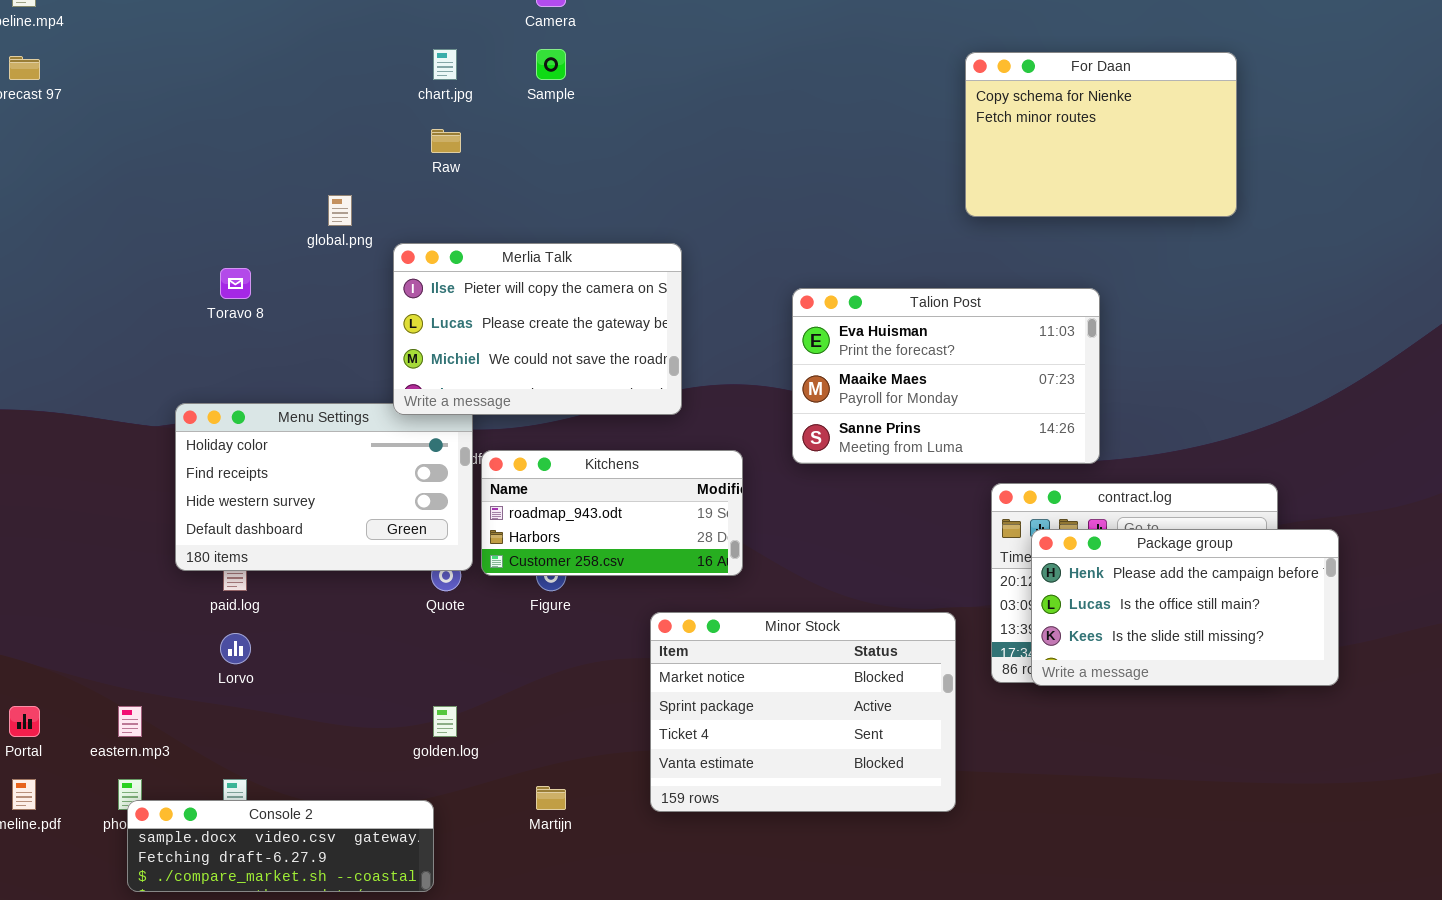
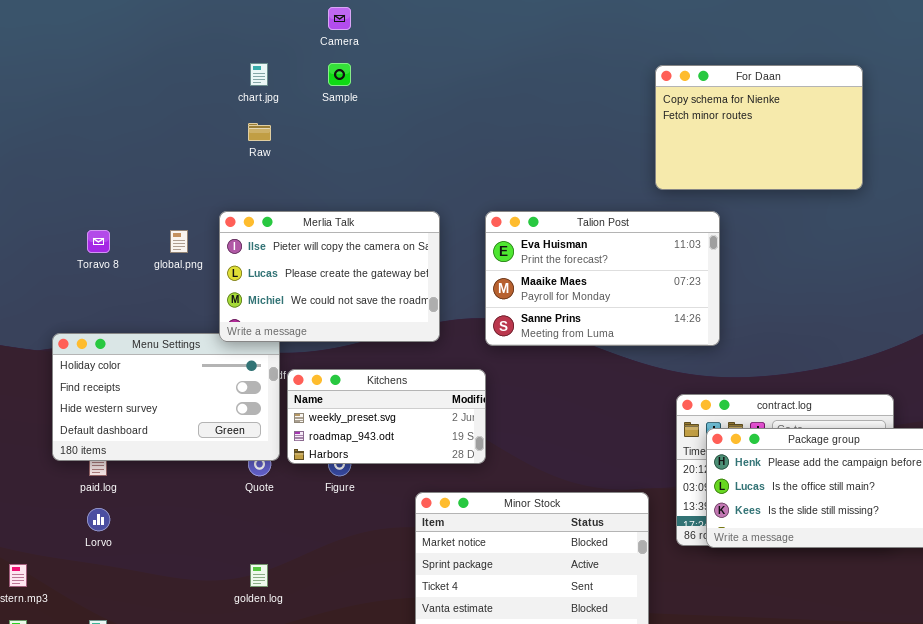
global.png: [328,195,352,226] -> [170,230,188,253], moved
Talion Post: [792,288,1100,464] -> [485,211,720,346], moved
Kitchens: [481,450,743,576] -> [287,369,486,464], scrolled up 1 row

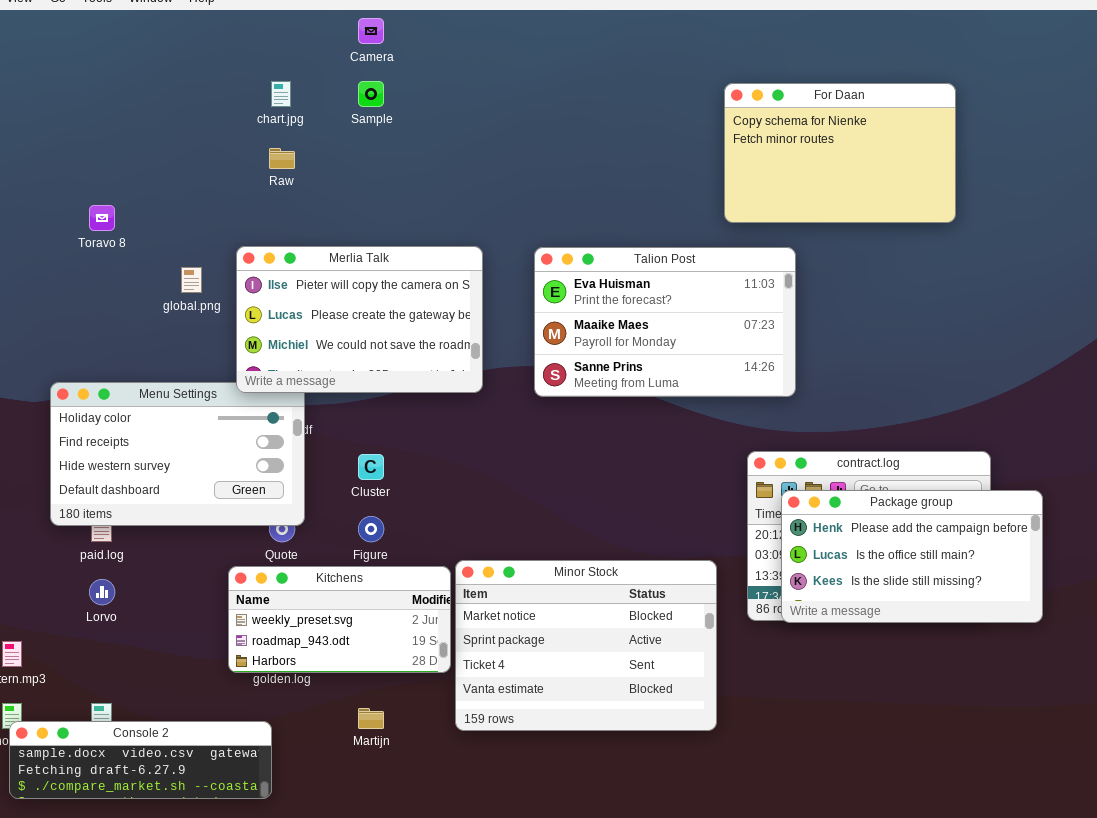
Toravo 8: [87,230,110,253] -> [89,205,115,231], moved
Kitchens: [287,369,486,464] -> [228,566,451,673], moved

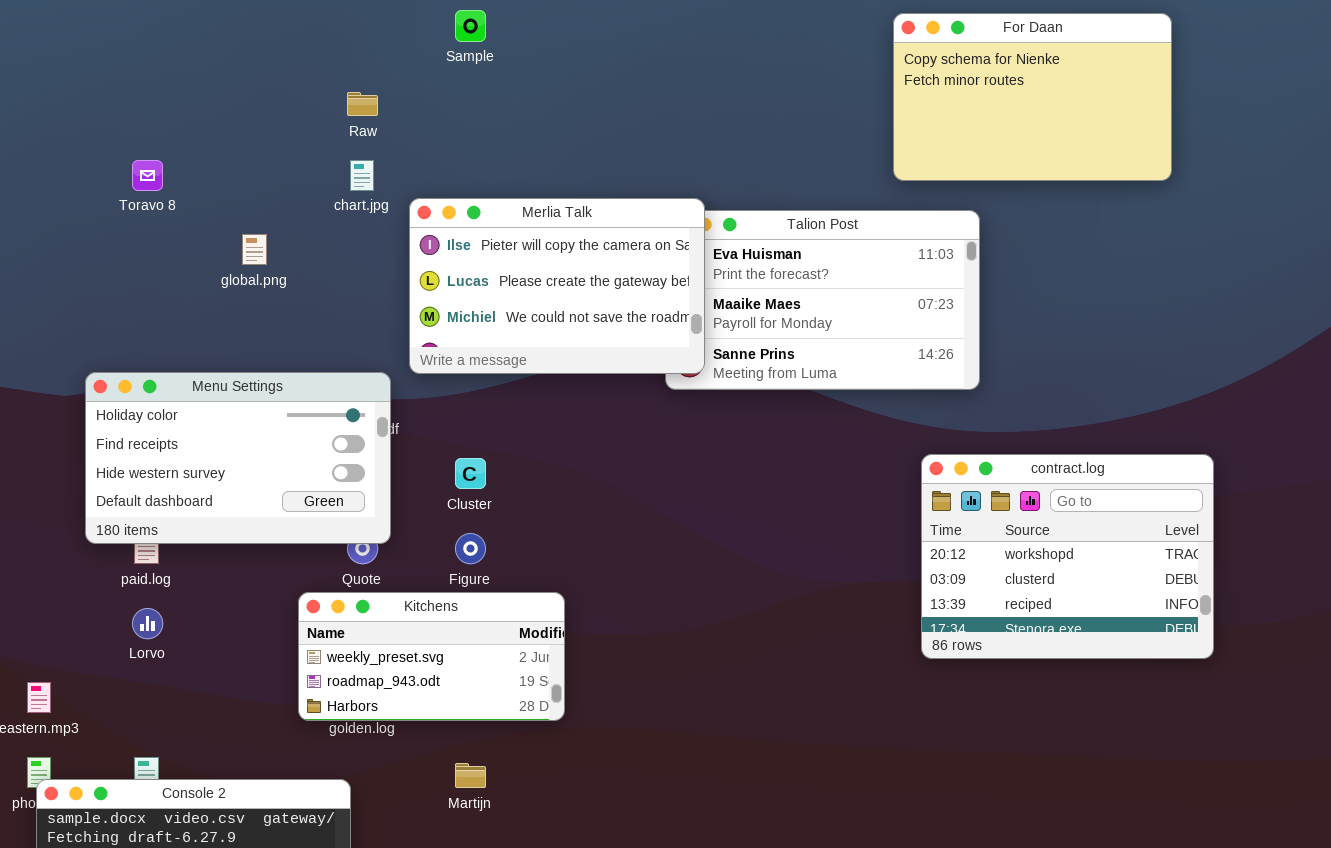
chart.jpg: [271,81,291,107] -> [350,160,374,191], moved
Merlia Talk: [236,246,483,393] -> [409,198,705,374], moved
Package group: [781,490,1043,623] -> none, closed
Minor Stock: [455,560,717,731] -> none, closed

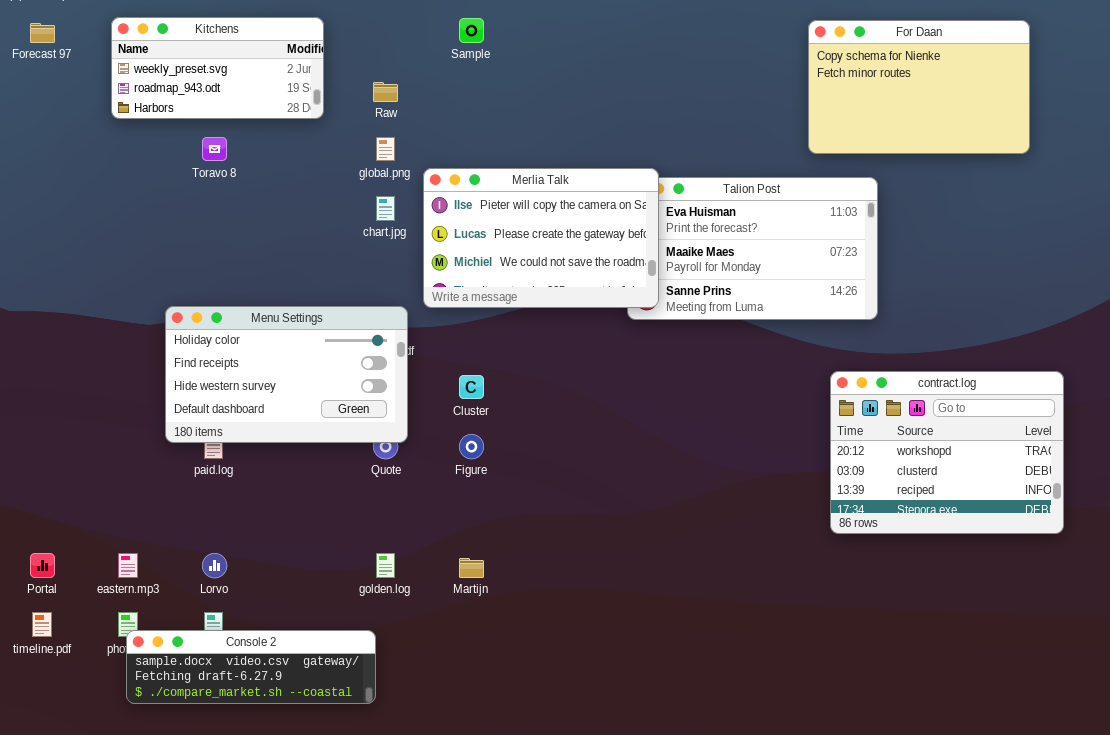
chart.jpg: [350,160,374,191] -> [376,196,395,221], moved
global.png: [242,234,267,265] -> [376,137,395,161], moved
Kitchens: [298,592,565,721] -> [111,17,324,119], moved
Lorvo: [132,608,163,639] -> [202,553,227,578], moved
Martijn: [455,763,486,788] -> [459,558,484,578], moved

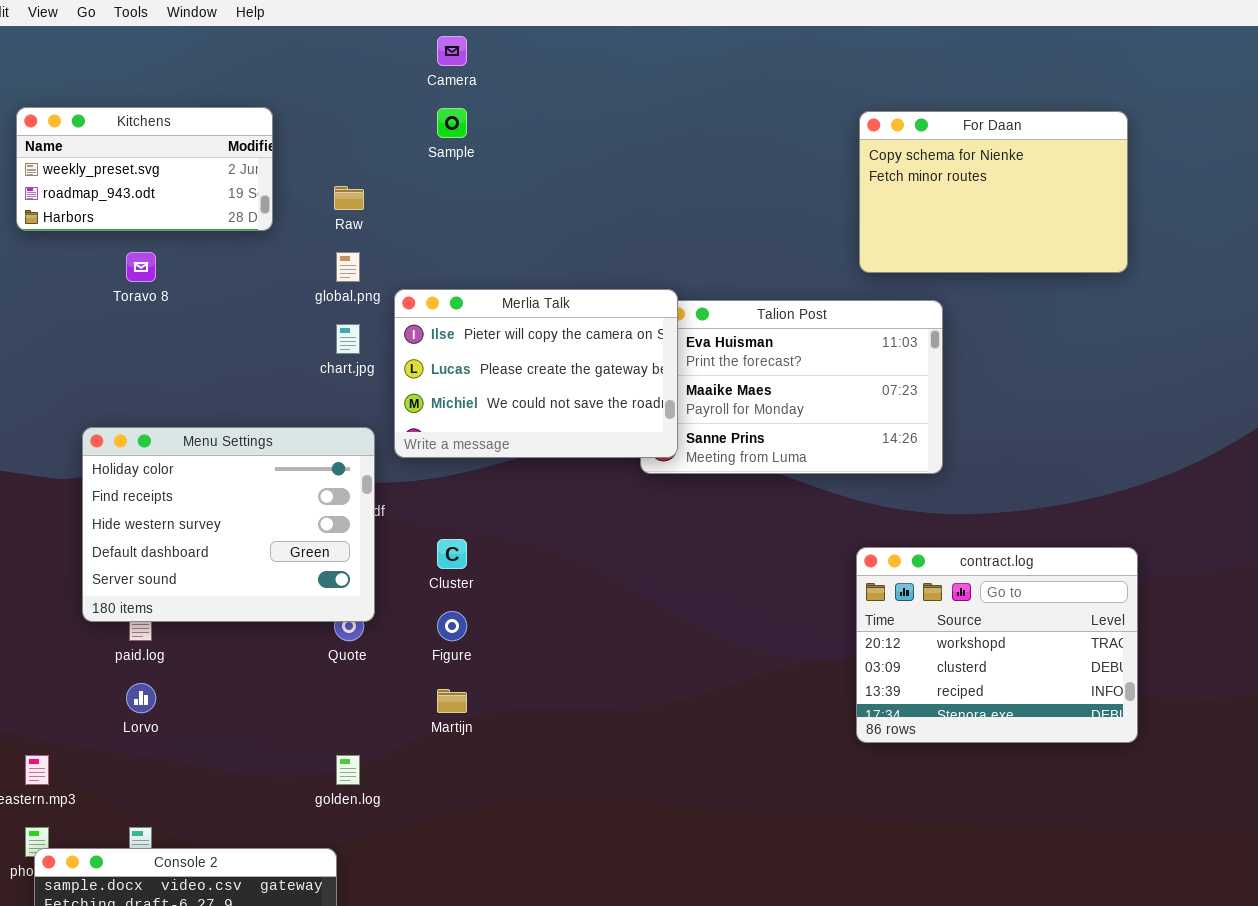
Menu Settings: [165,306,408,443] -> [82,427,375,622], resized
contract.log: [830,371,1064,534] -> [856,547,1138,743], moved
Lorvo: [202,553,227,578] -> [126,683,156,713], moved
Martijn: [459,558,484,578] -> [437,689,467,713], moved

